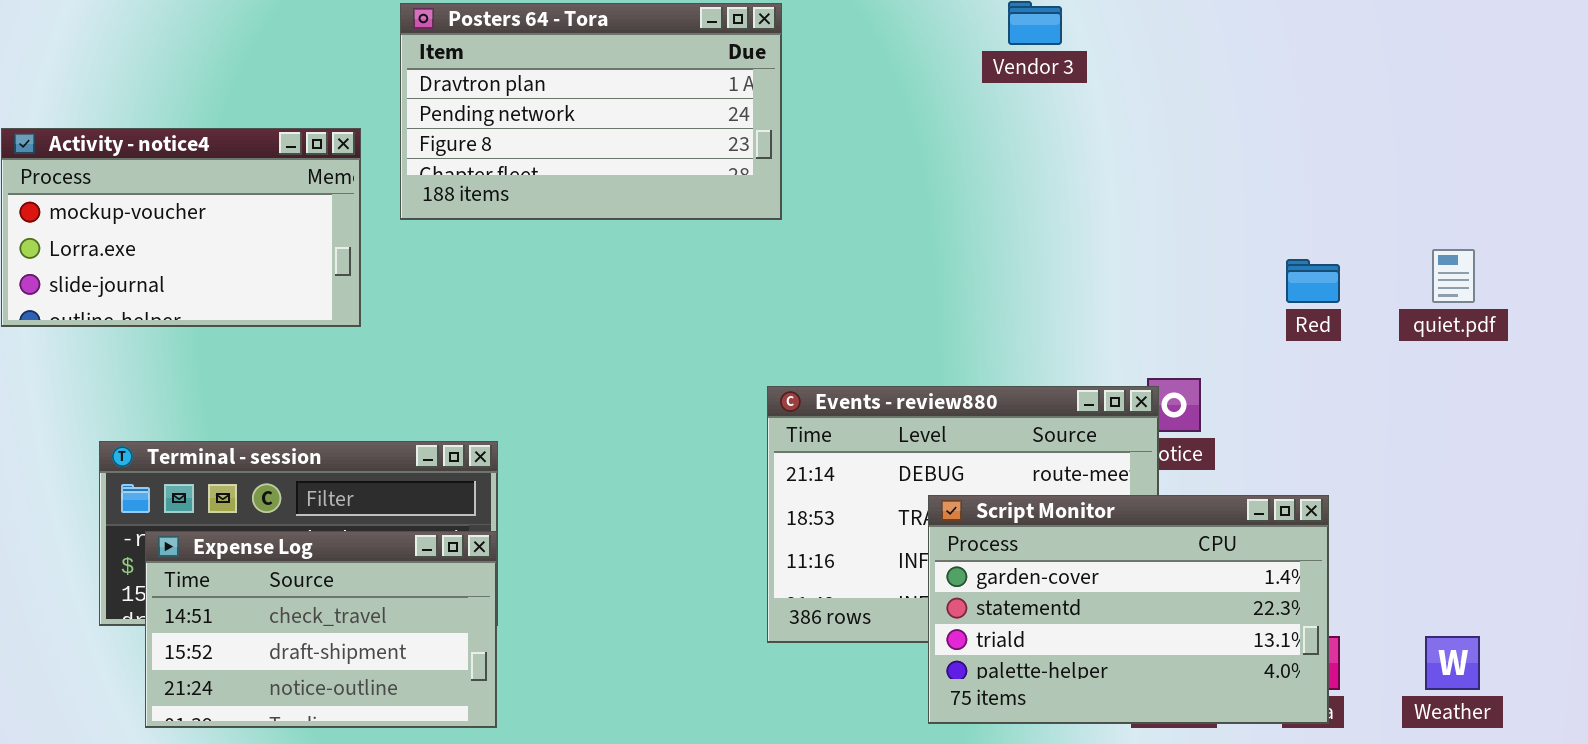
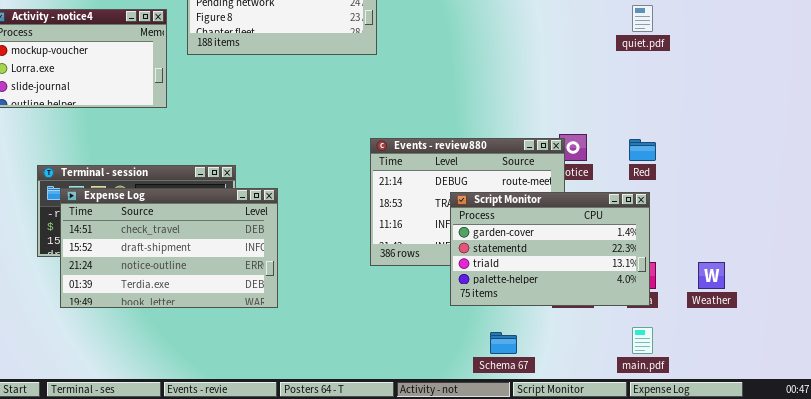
quiet.pdf: [1432,249,1475,303] -> [632,5,653,32], moved
Red: [1286,259,1340,303] -> [629,139,656,161], moved
Expense Log: [145,531,497,728] -> [60,188,278,308], resized

